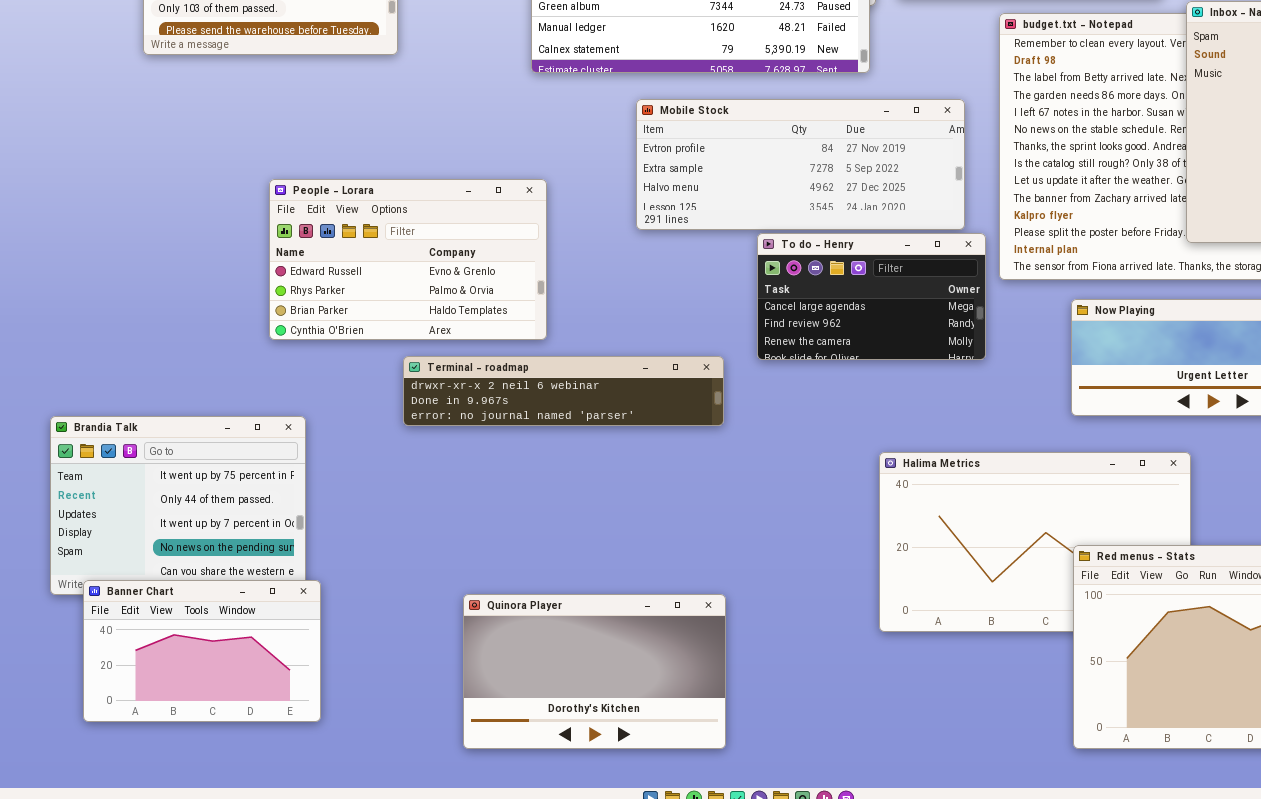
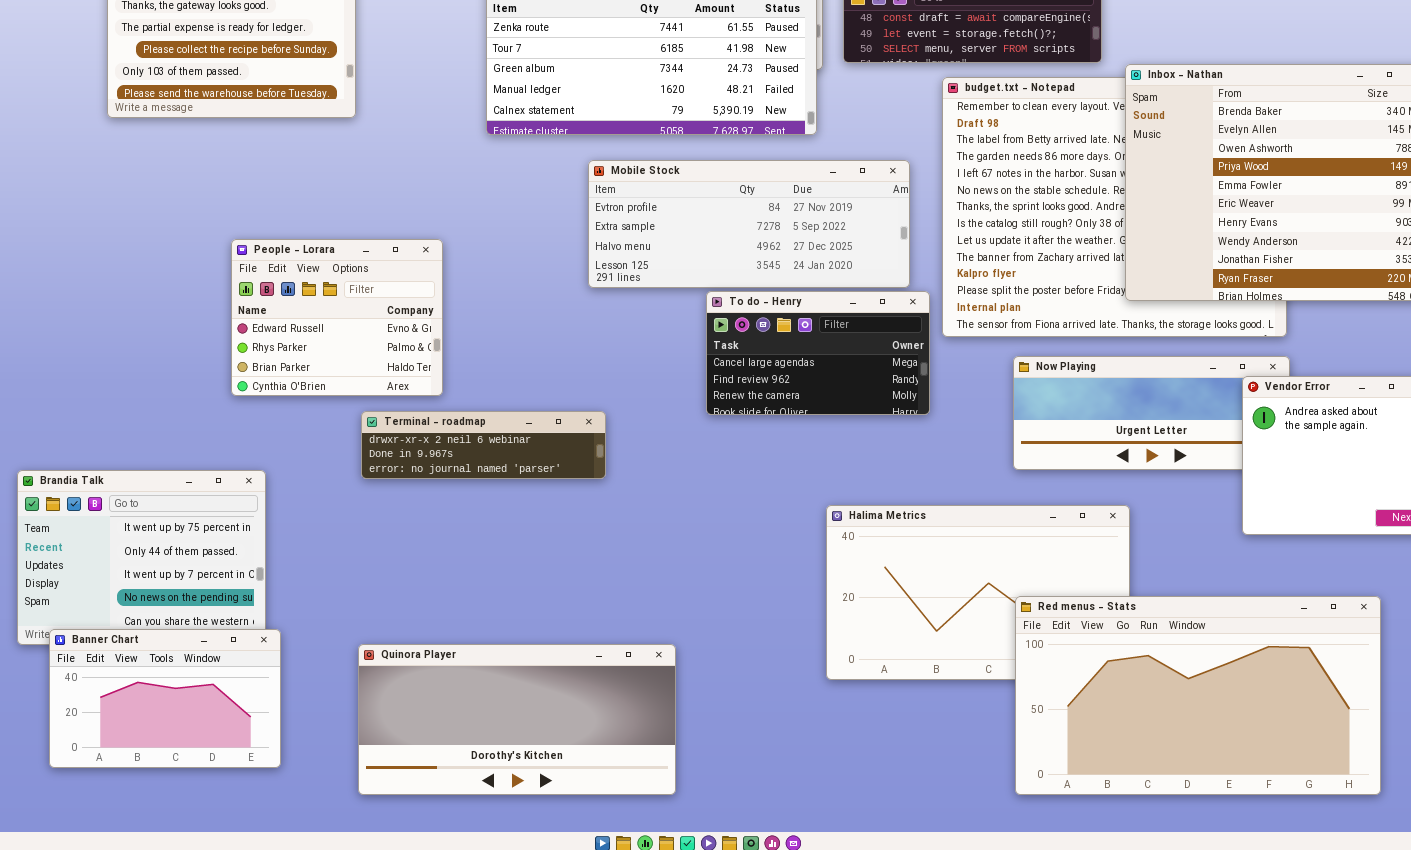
People - Lorara: [269,179,547,340] -> [231,239,443,396], resized
Terminal - roadmap: [403,356,724,426] -> [361,411,606,479], resized
Quinora Player: [463,594,726,749] -> [358,644,676,795], resized

